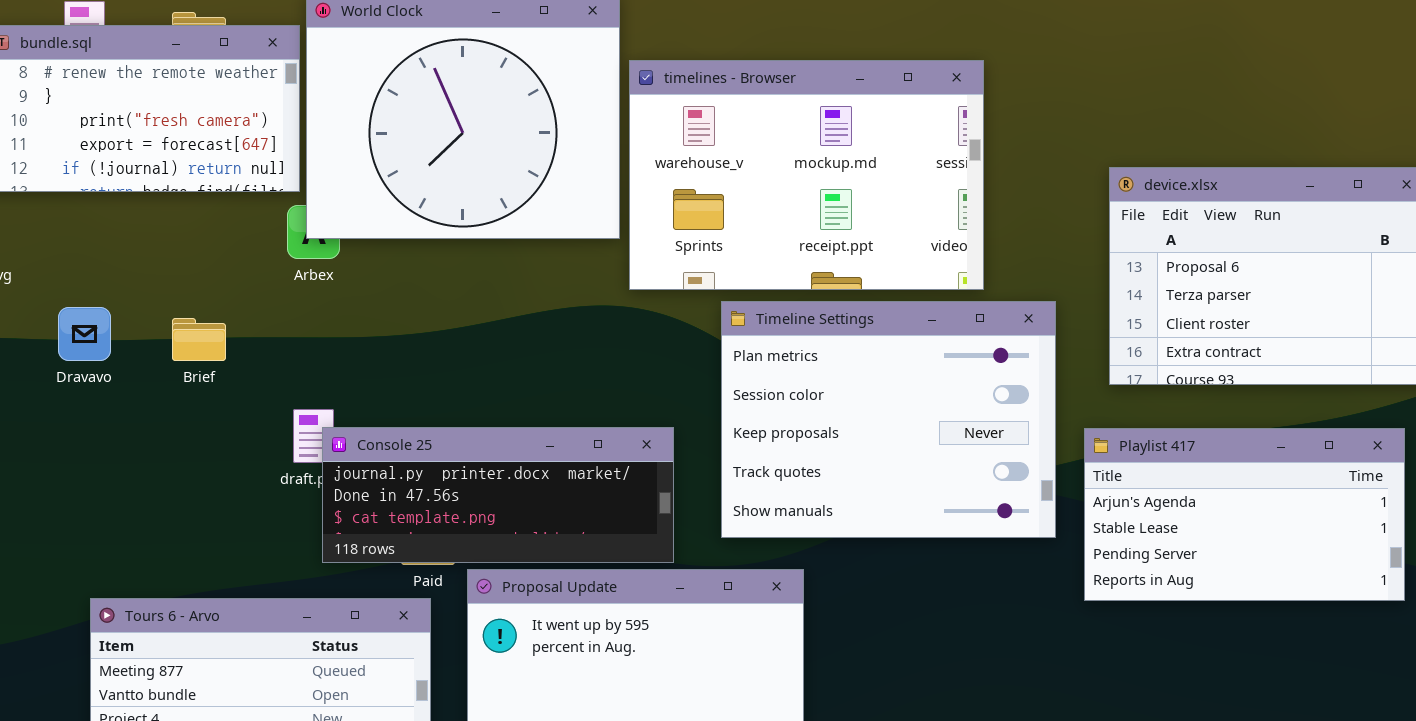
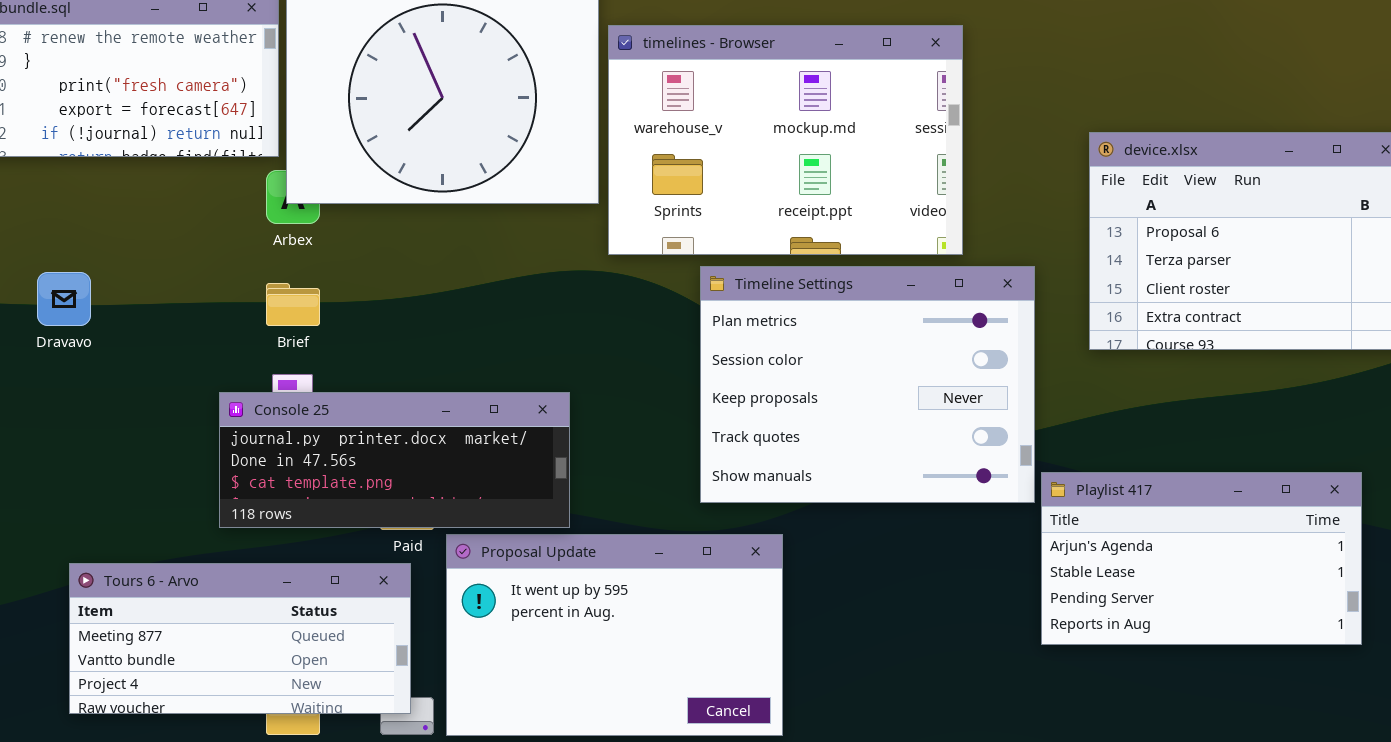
Brief: [172,318,226,361] -> [266,283,320,326], moved
Console 25: [322,427,674,563] -> [219,392,570,528], moved
Playlist 417: [1084,428,1405,601] -> [1041,472,1362,645], moved

